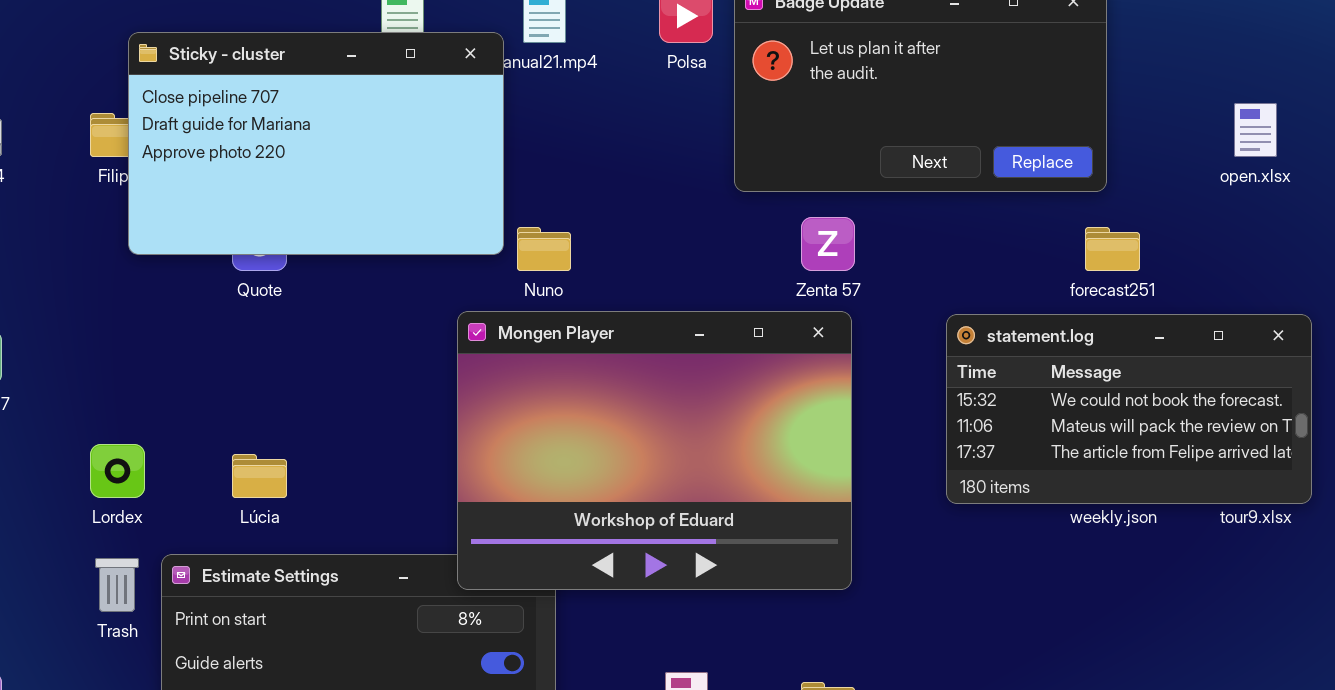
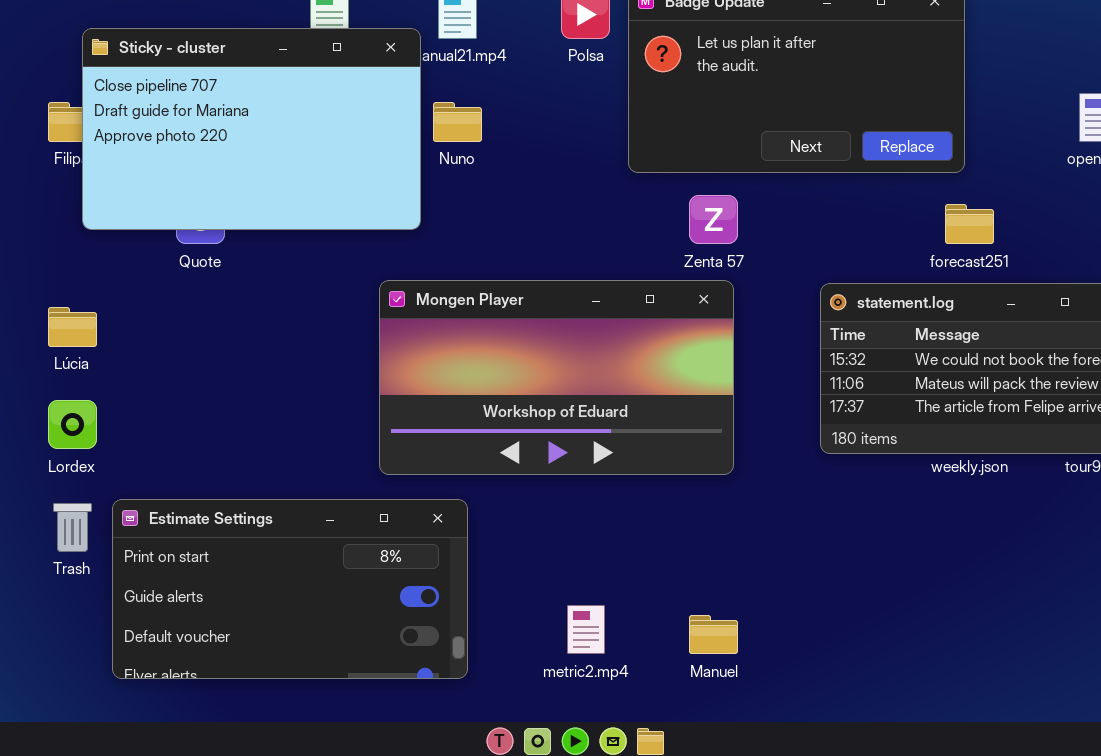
Nuno: [517,227,571,271] -> [433,102,482,142], moved
Mongen Player: [457,311,852,590] -> [379,280,734,475], resized
Lúcia: [232,454,287,498] -> [48,307,97,347], moved

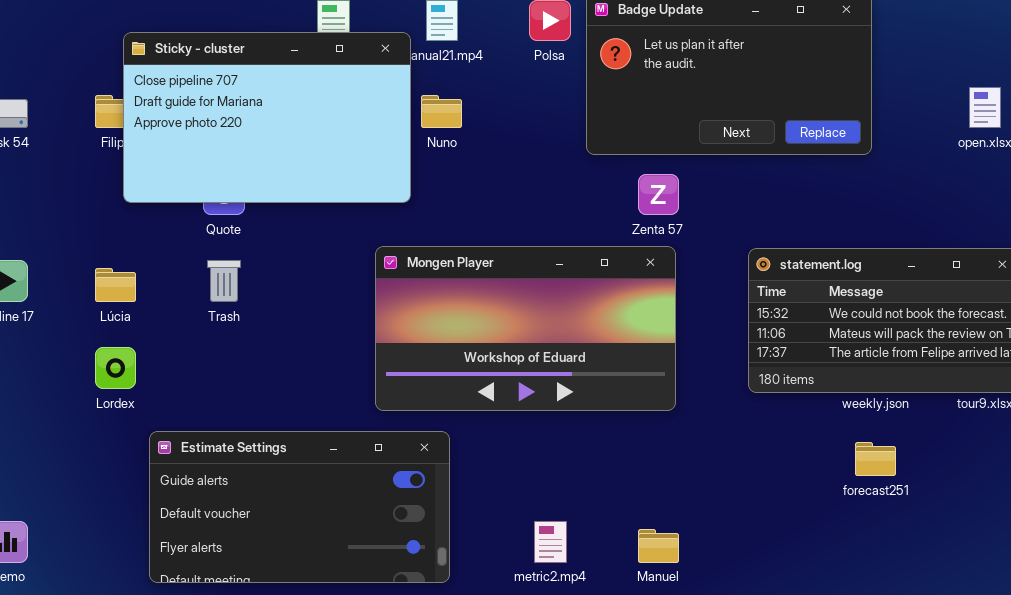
forecast251: [945,204,994,244] -> [855,442,896,476], moved
Estimate Settings: [112,499,468,679] -> [149,431,450,583], scrolled down 1 row
Trash: [53,503,92,552] -> [207,260,241,302], moved

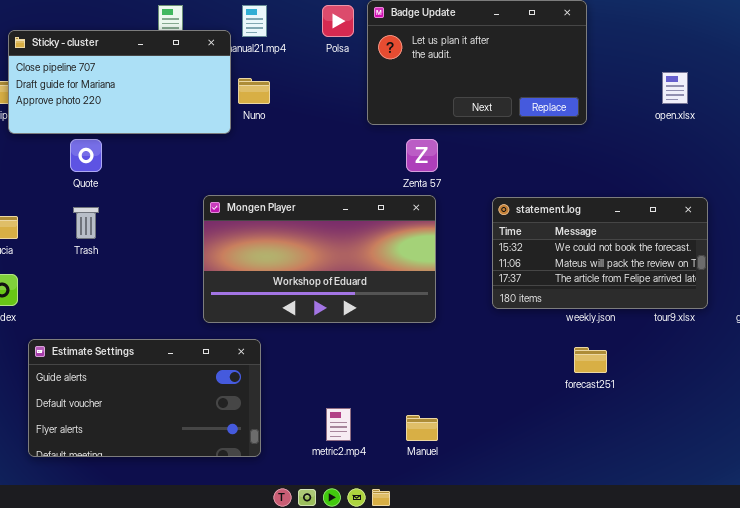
Sticky - cluster: [123,32,411,203] -> [8,30,231,134], resized

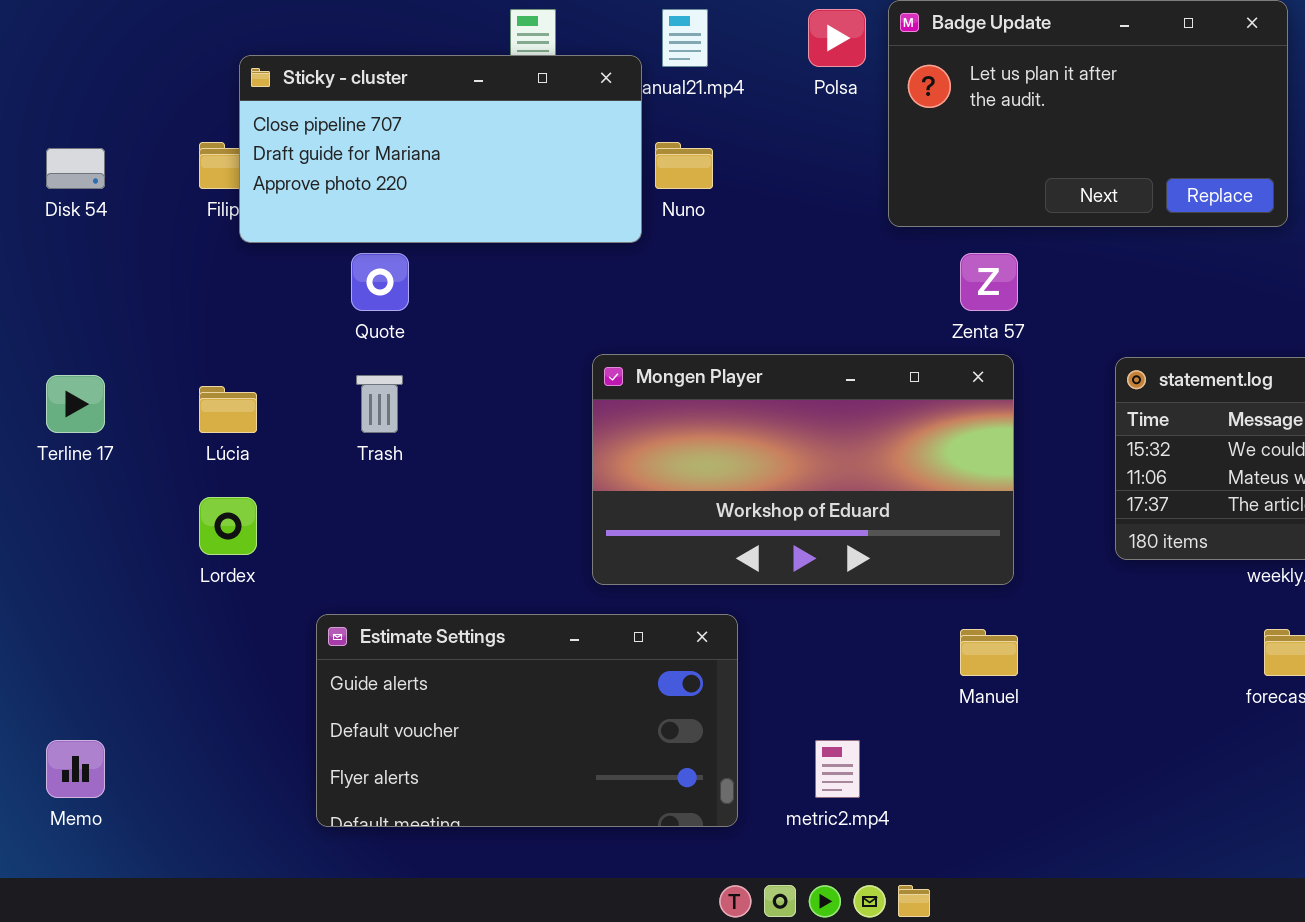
Estimate Settings: [28,339,261,457] -> [316,614,738,827], moved
Manuel: [406,415,438,441] -> [960,629,1018,676], moved

